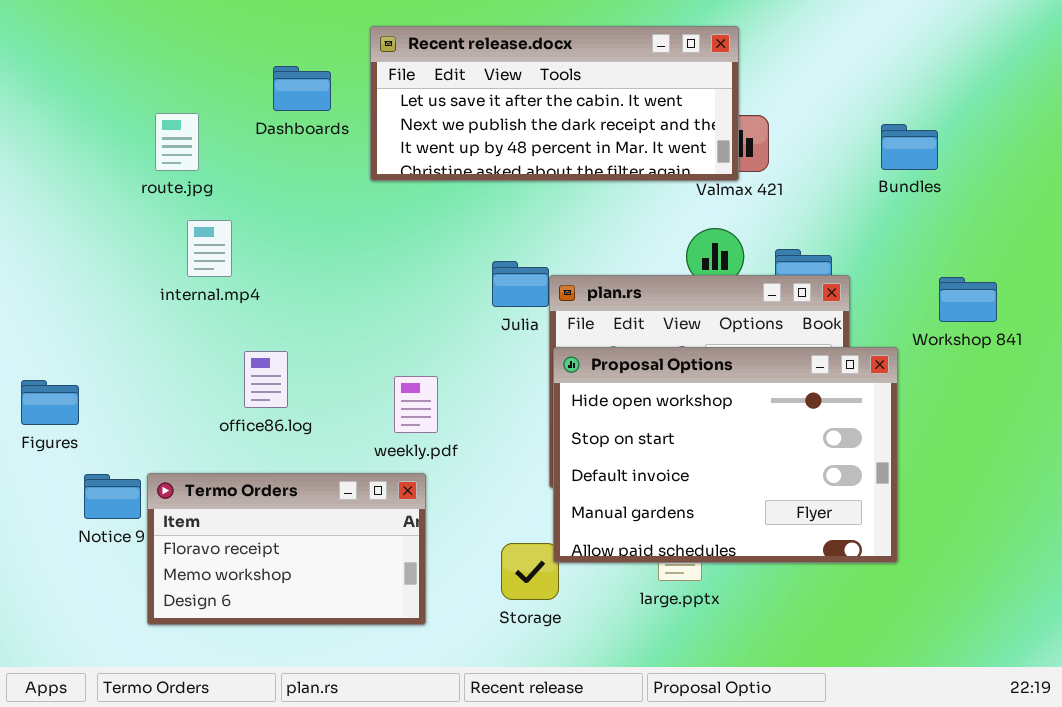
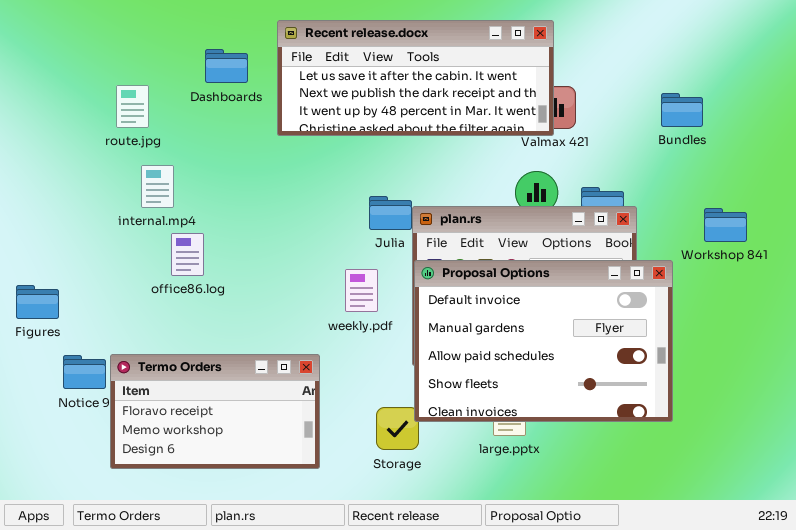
Proposal Options: [553,347,898,563] -> [414,260,673,422], scrolled down 2 rows
office86.log: [244,351,288,408] -> [171,233,204,276], moved
weekly.pdf: [394,376,438,433] -> [345,269,378,312], moved

